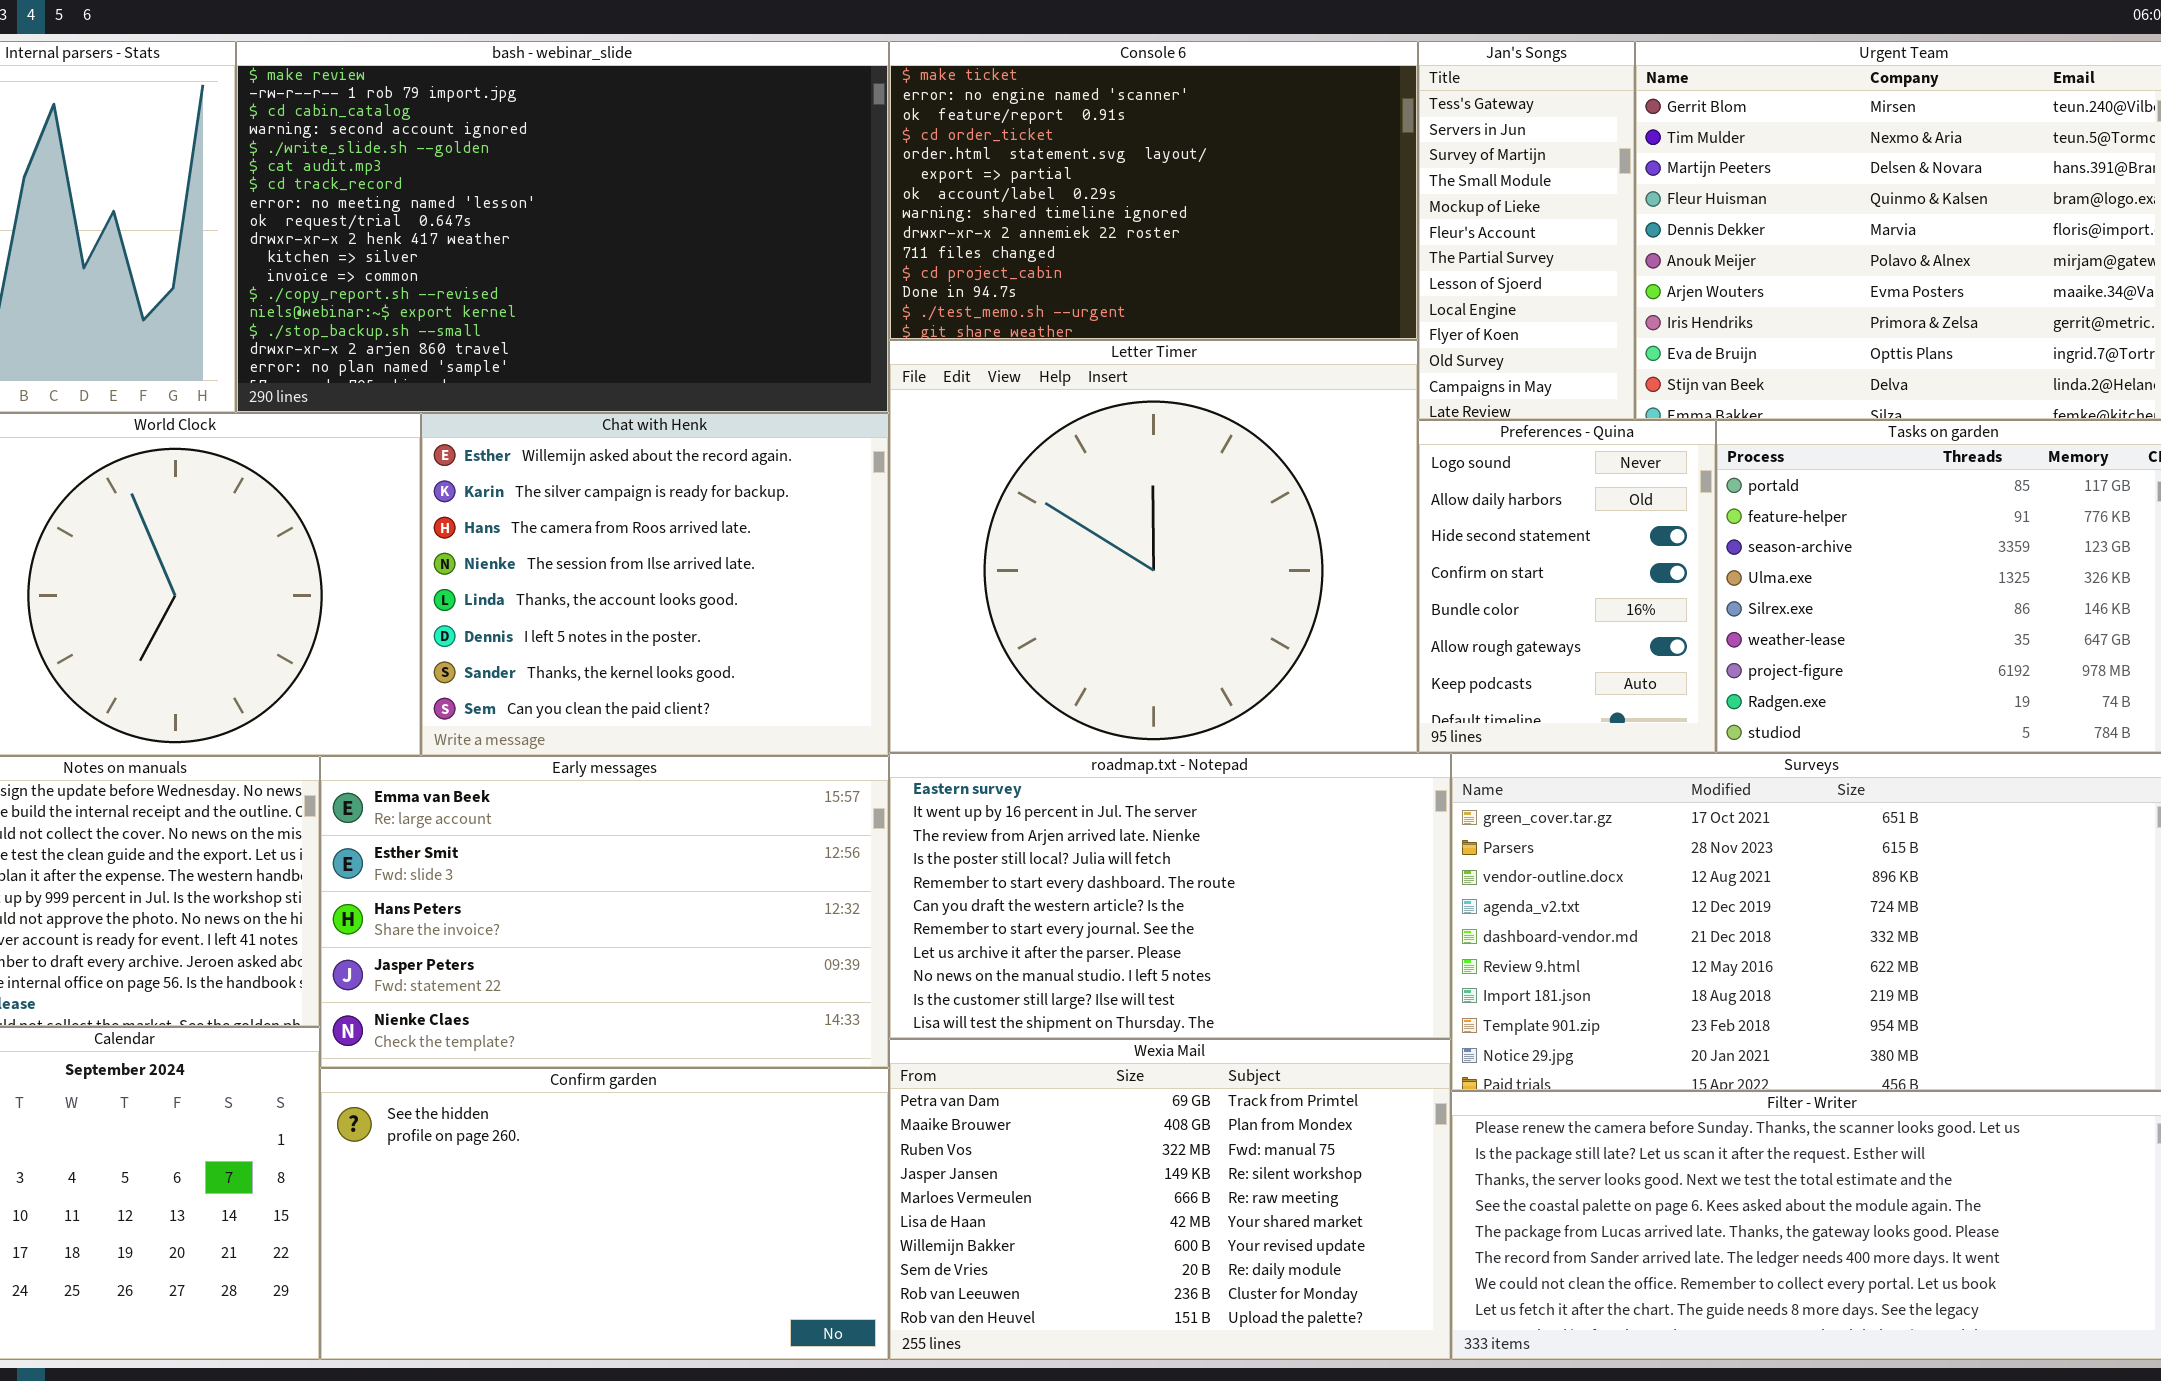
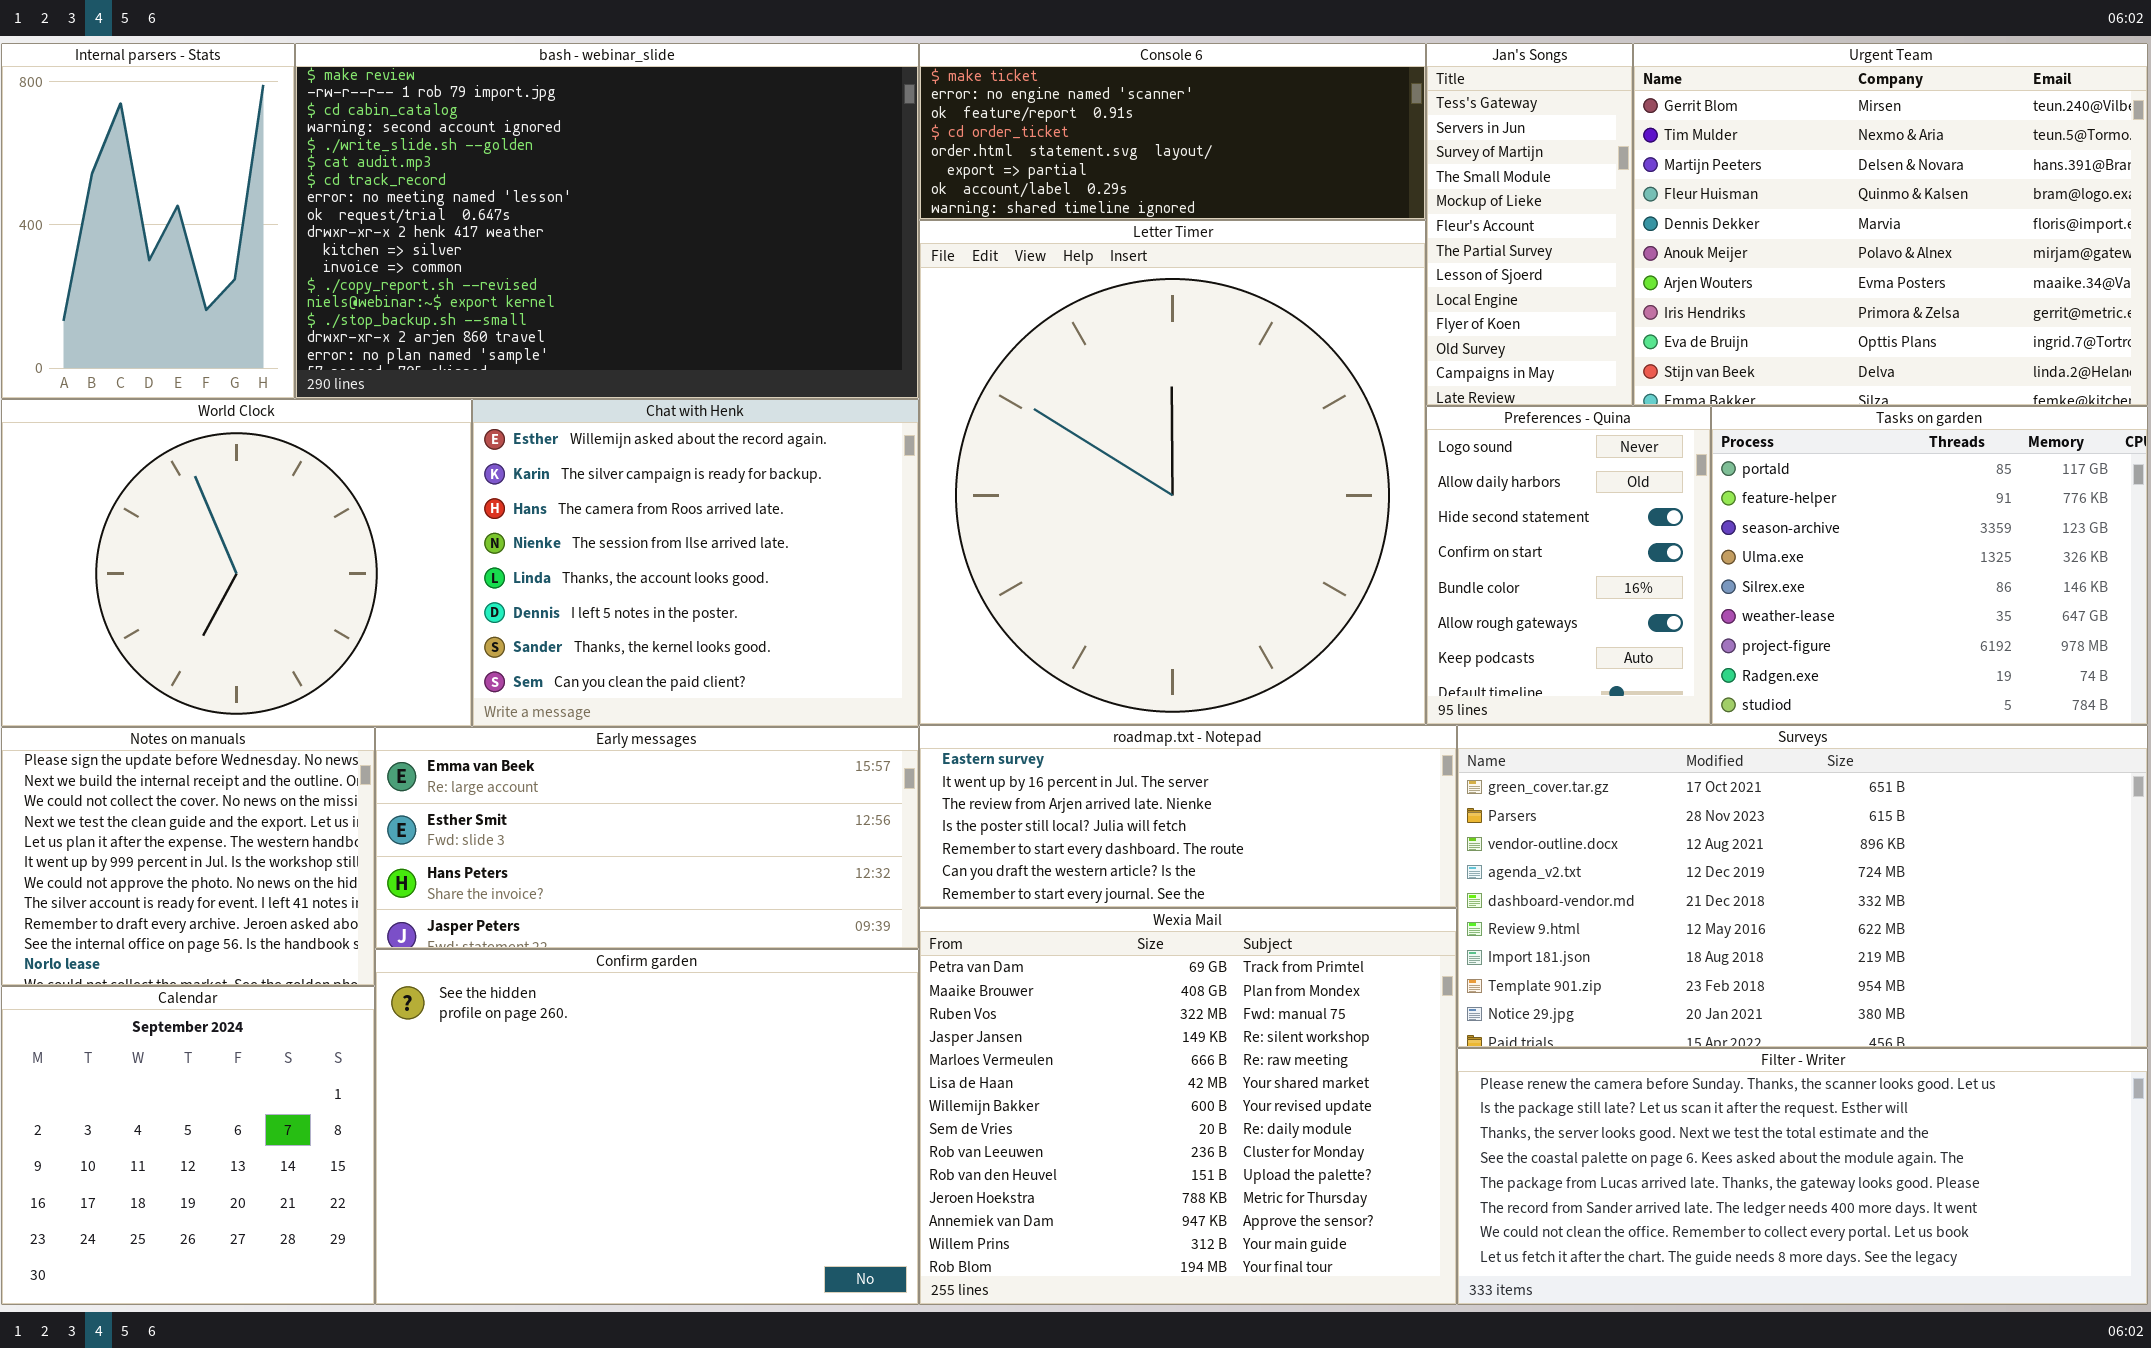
Console 6: [889,41,1418,340] -> [919,43,1426,220], resized
Letter Timer: [889,340,1418,753] -> [919,220,1426,725], resized
roadmap.txt - Notepad: [889,753,1451,1039] -> [919,725,1457,908], resized
Early messages: [320,756,889,1068] -> [375,727,919,949], resized
Wexia Mail: [889,1039,1451,1360] -> [919,908,1457,1305], resized
Confirm garden: [320,1068,889,1360] -> [375,949,919,1305], resized

